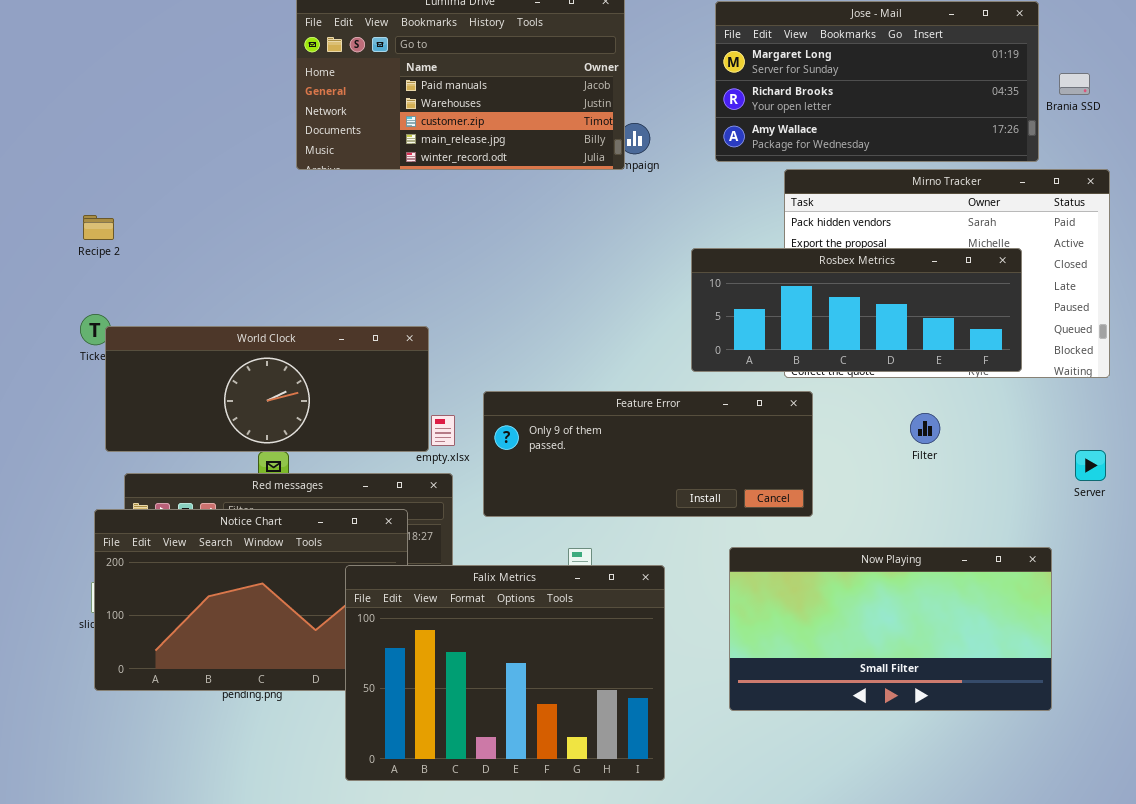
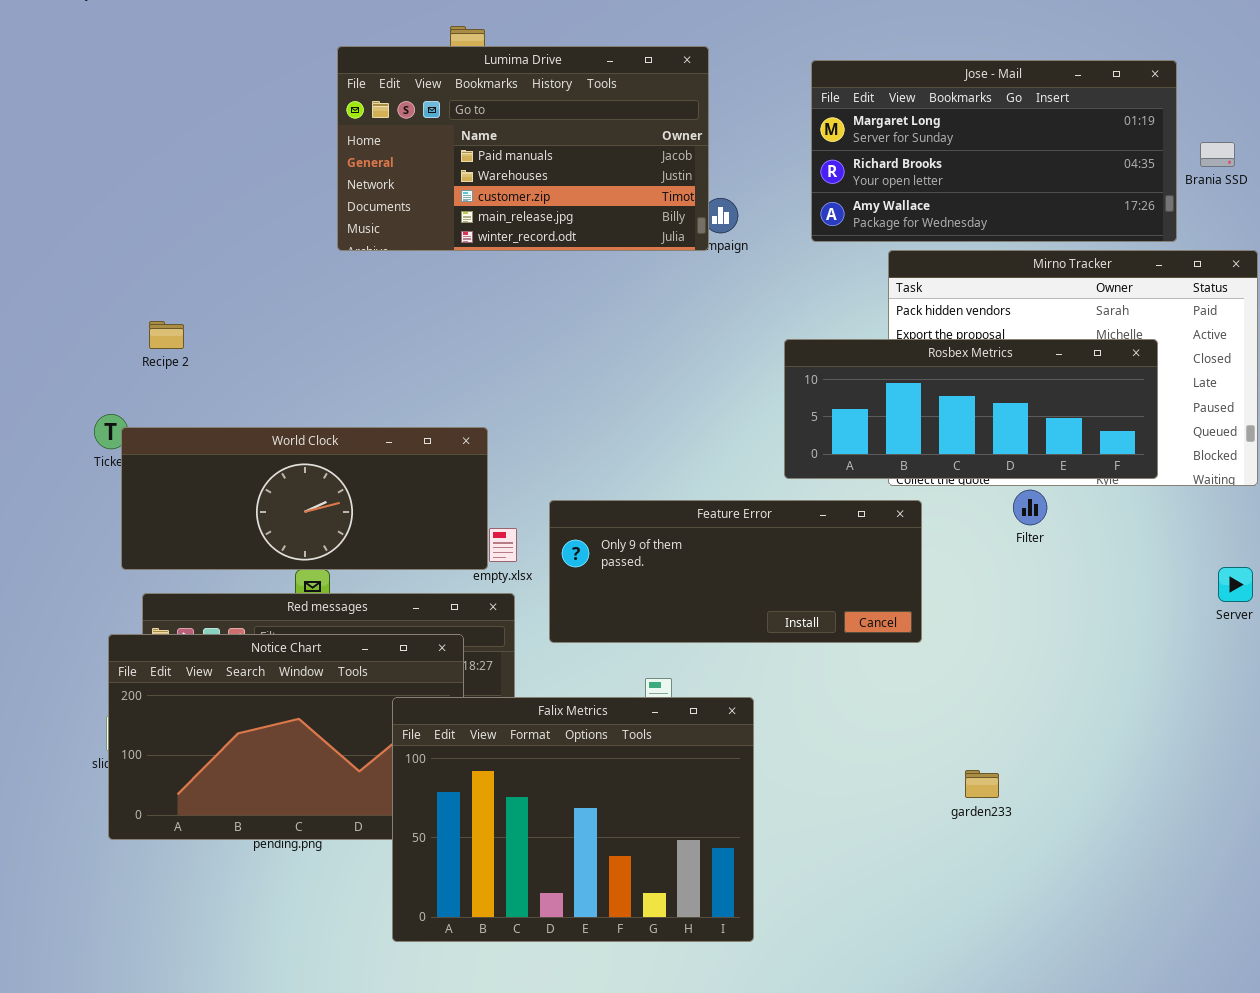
Recipe 2: [83,215,114,240] -> [149,321,184,349], moved
Filter: [910,413,940,444] -> [1013,490,1047,525], moved
Now Playing: [729,547,1052,711] -> none, closed

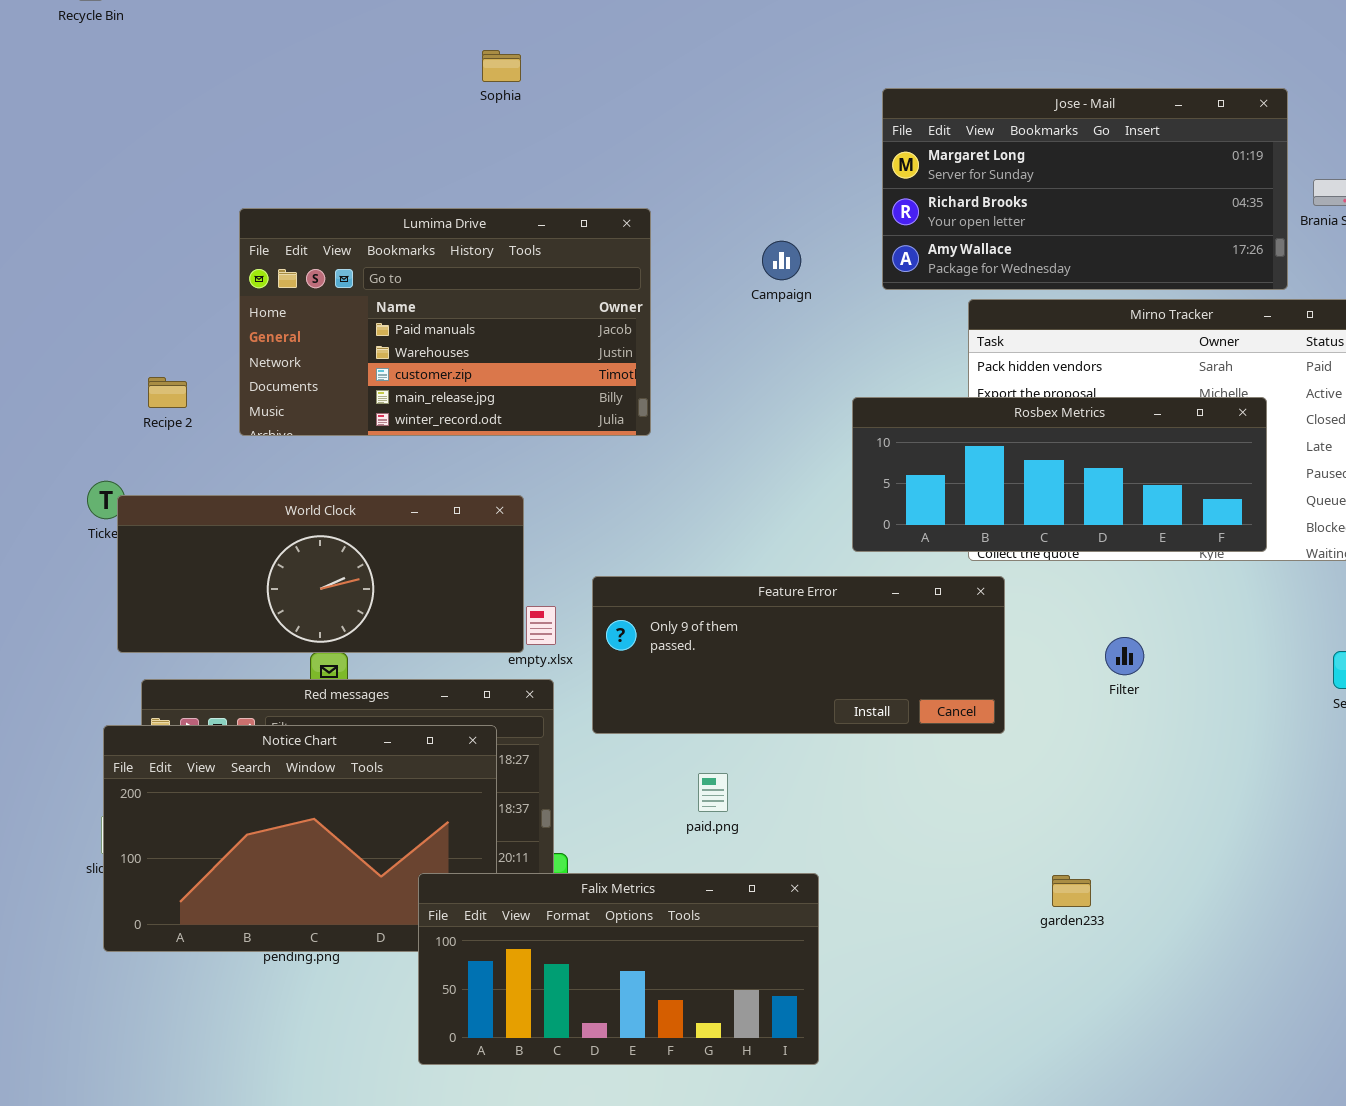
Lumima Drive: [337,46,709,251] -> [239,208,651,436], moved
Filter: [1013,490,1047,525] -> [1105,637,1144,675], moved
Falix Metrics: [392,697,754,942] -> [418,873,819,1065], resized

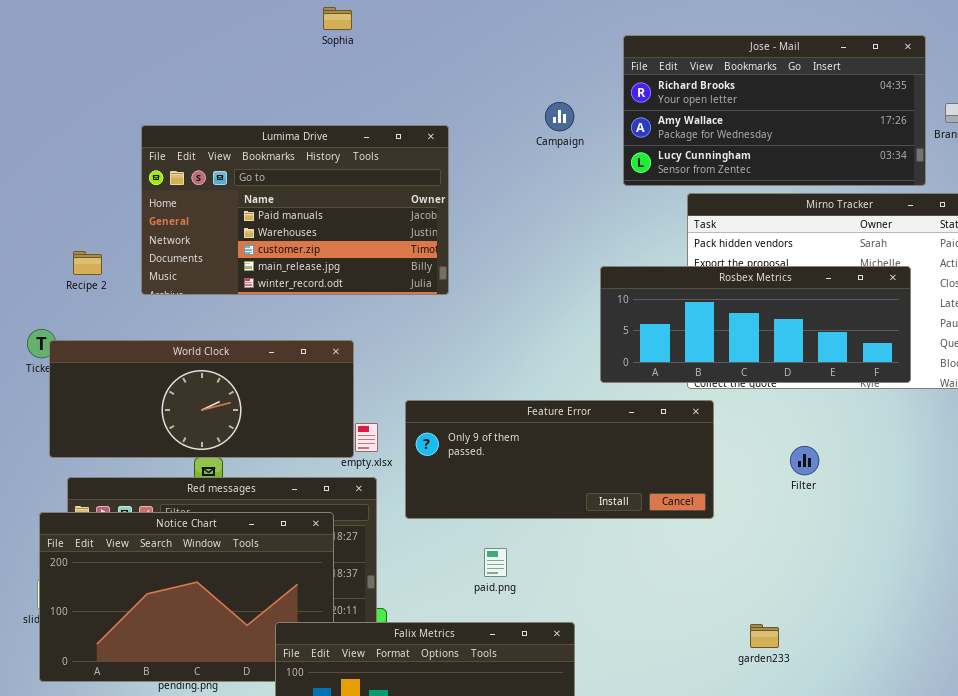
Jose - Mail: [882,88,1288,290] -> [623,35,926,186], scrolled down 1 row
Campaign: [762,241,801,280] -> [545,102,574,131], moved

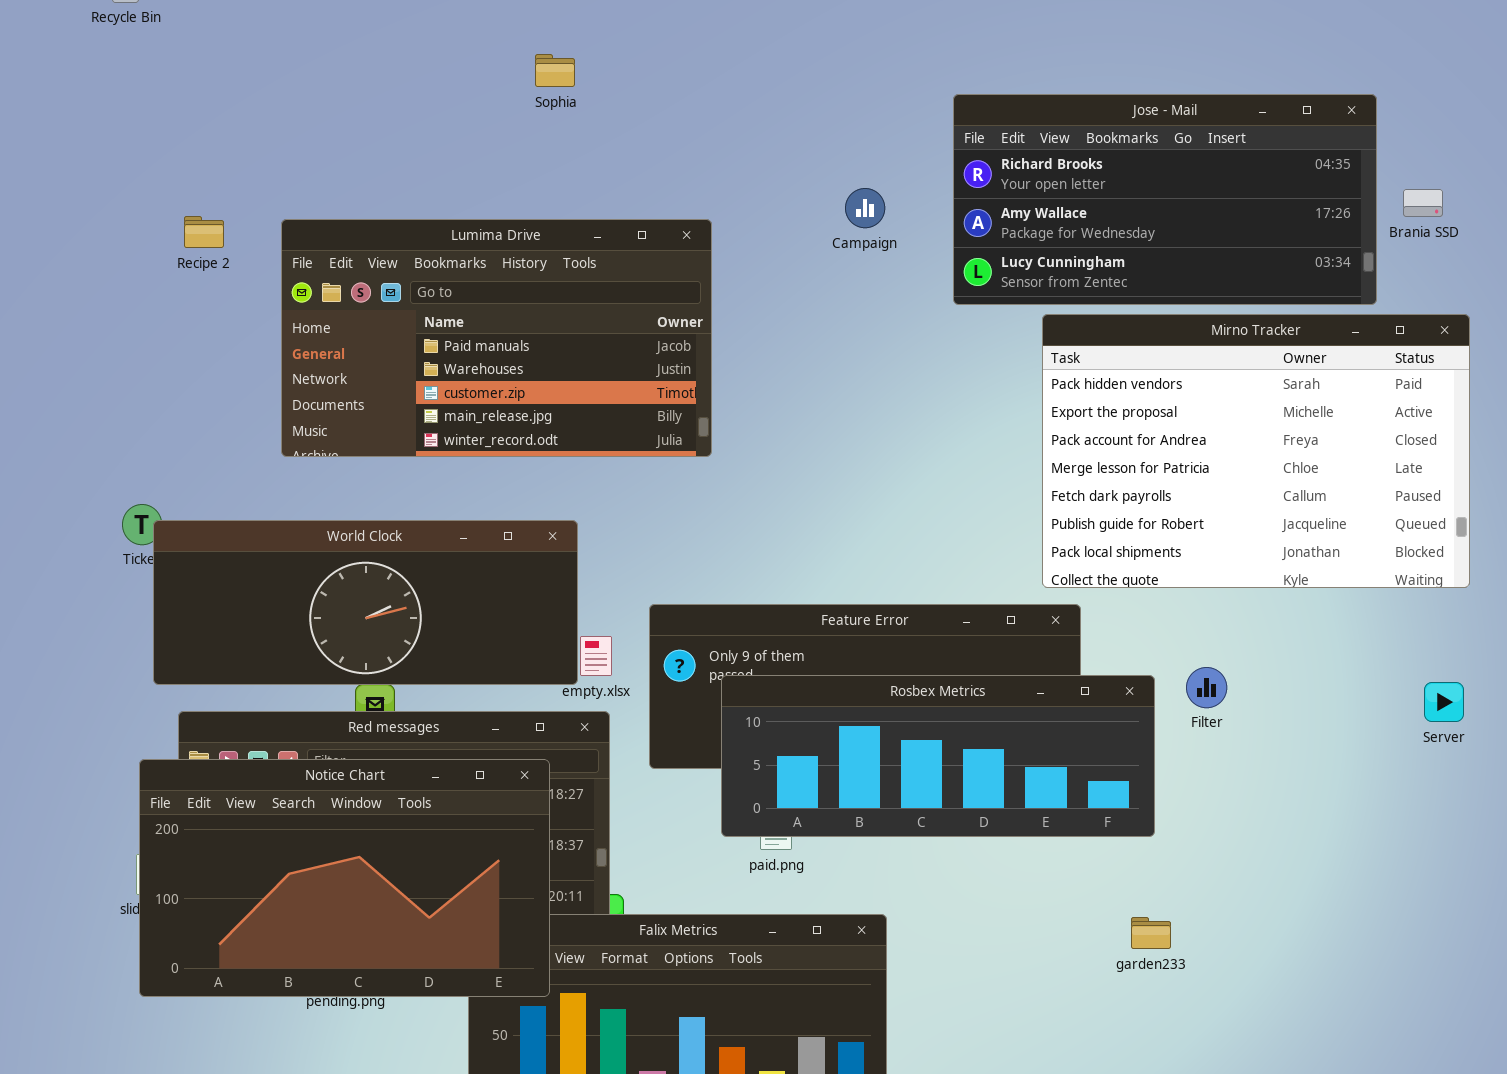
Recipe 2: [73,251,102,275] -> [184,216,224,248], moved
Rosbex Metrics: [600,266,911,383] -> [721,675,1155,837], moved
Notice Chart: [39,512,334,682] -> [139,759,550,997], raised

